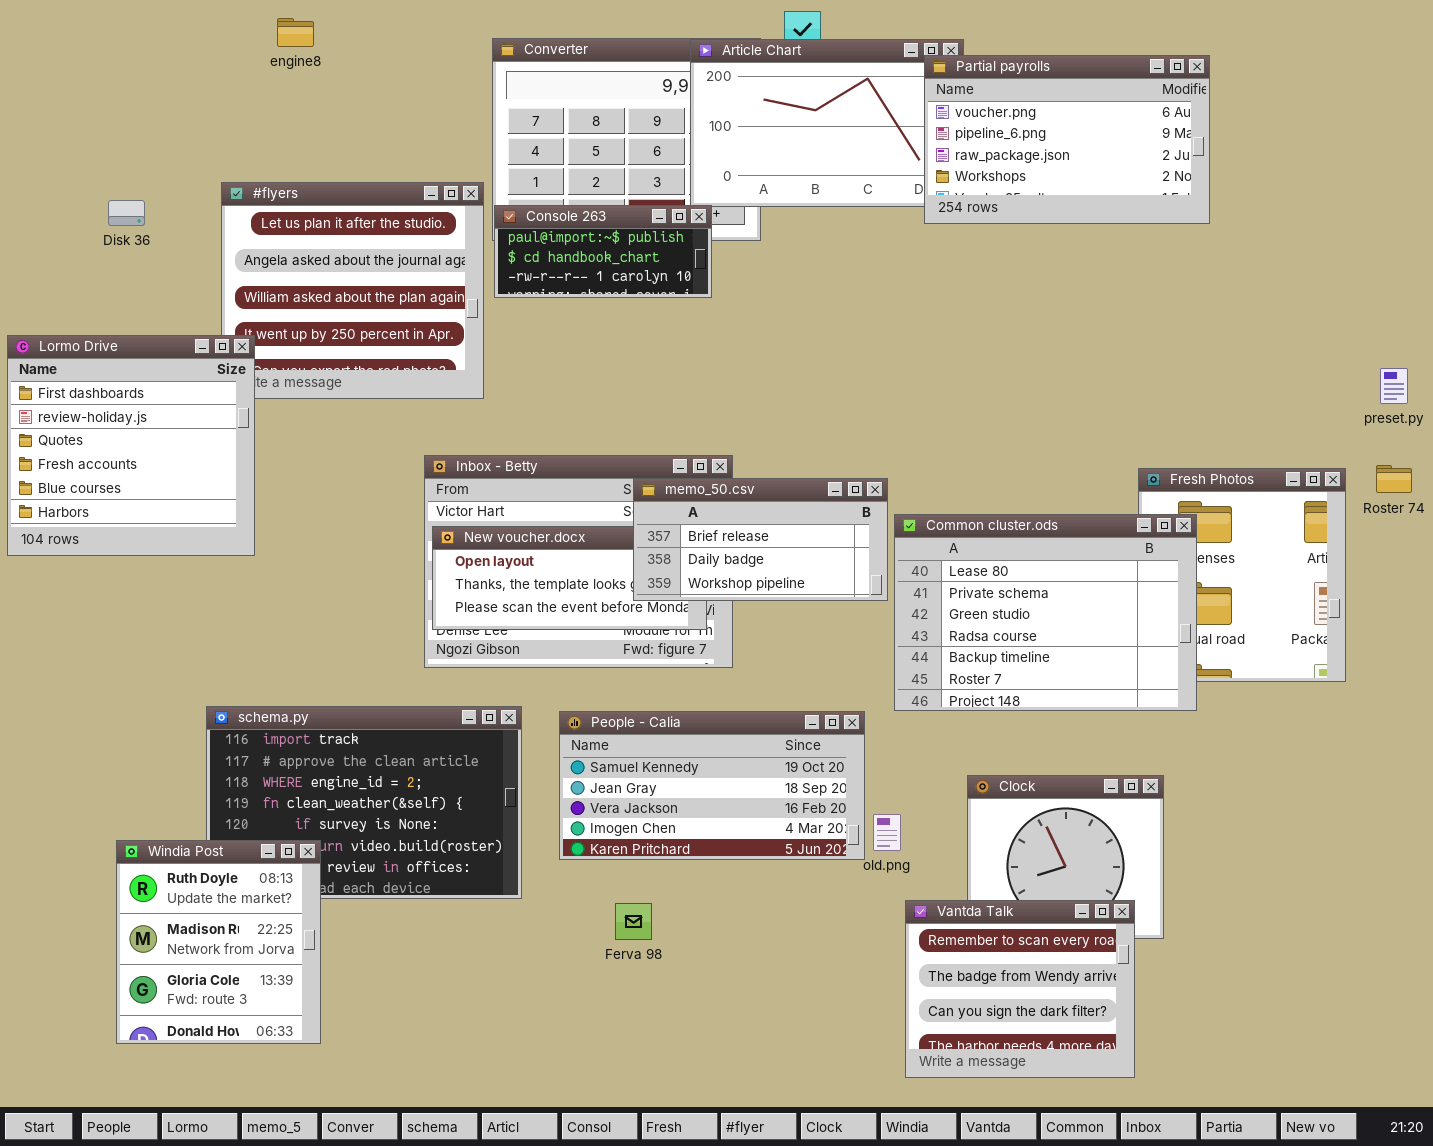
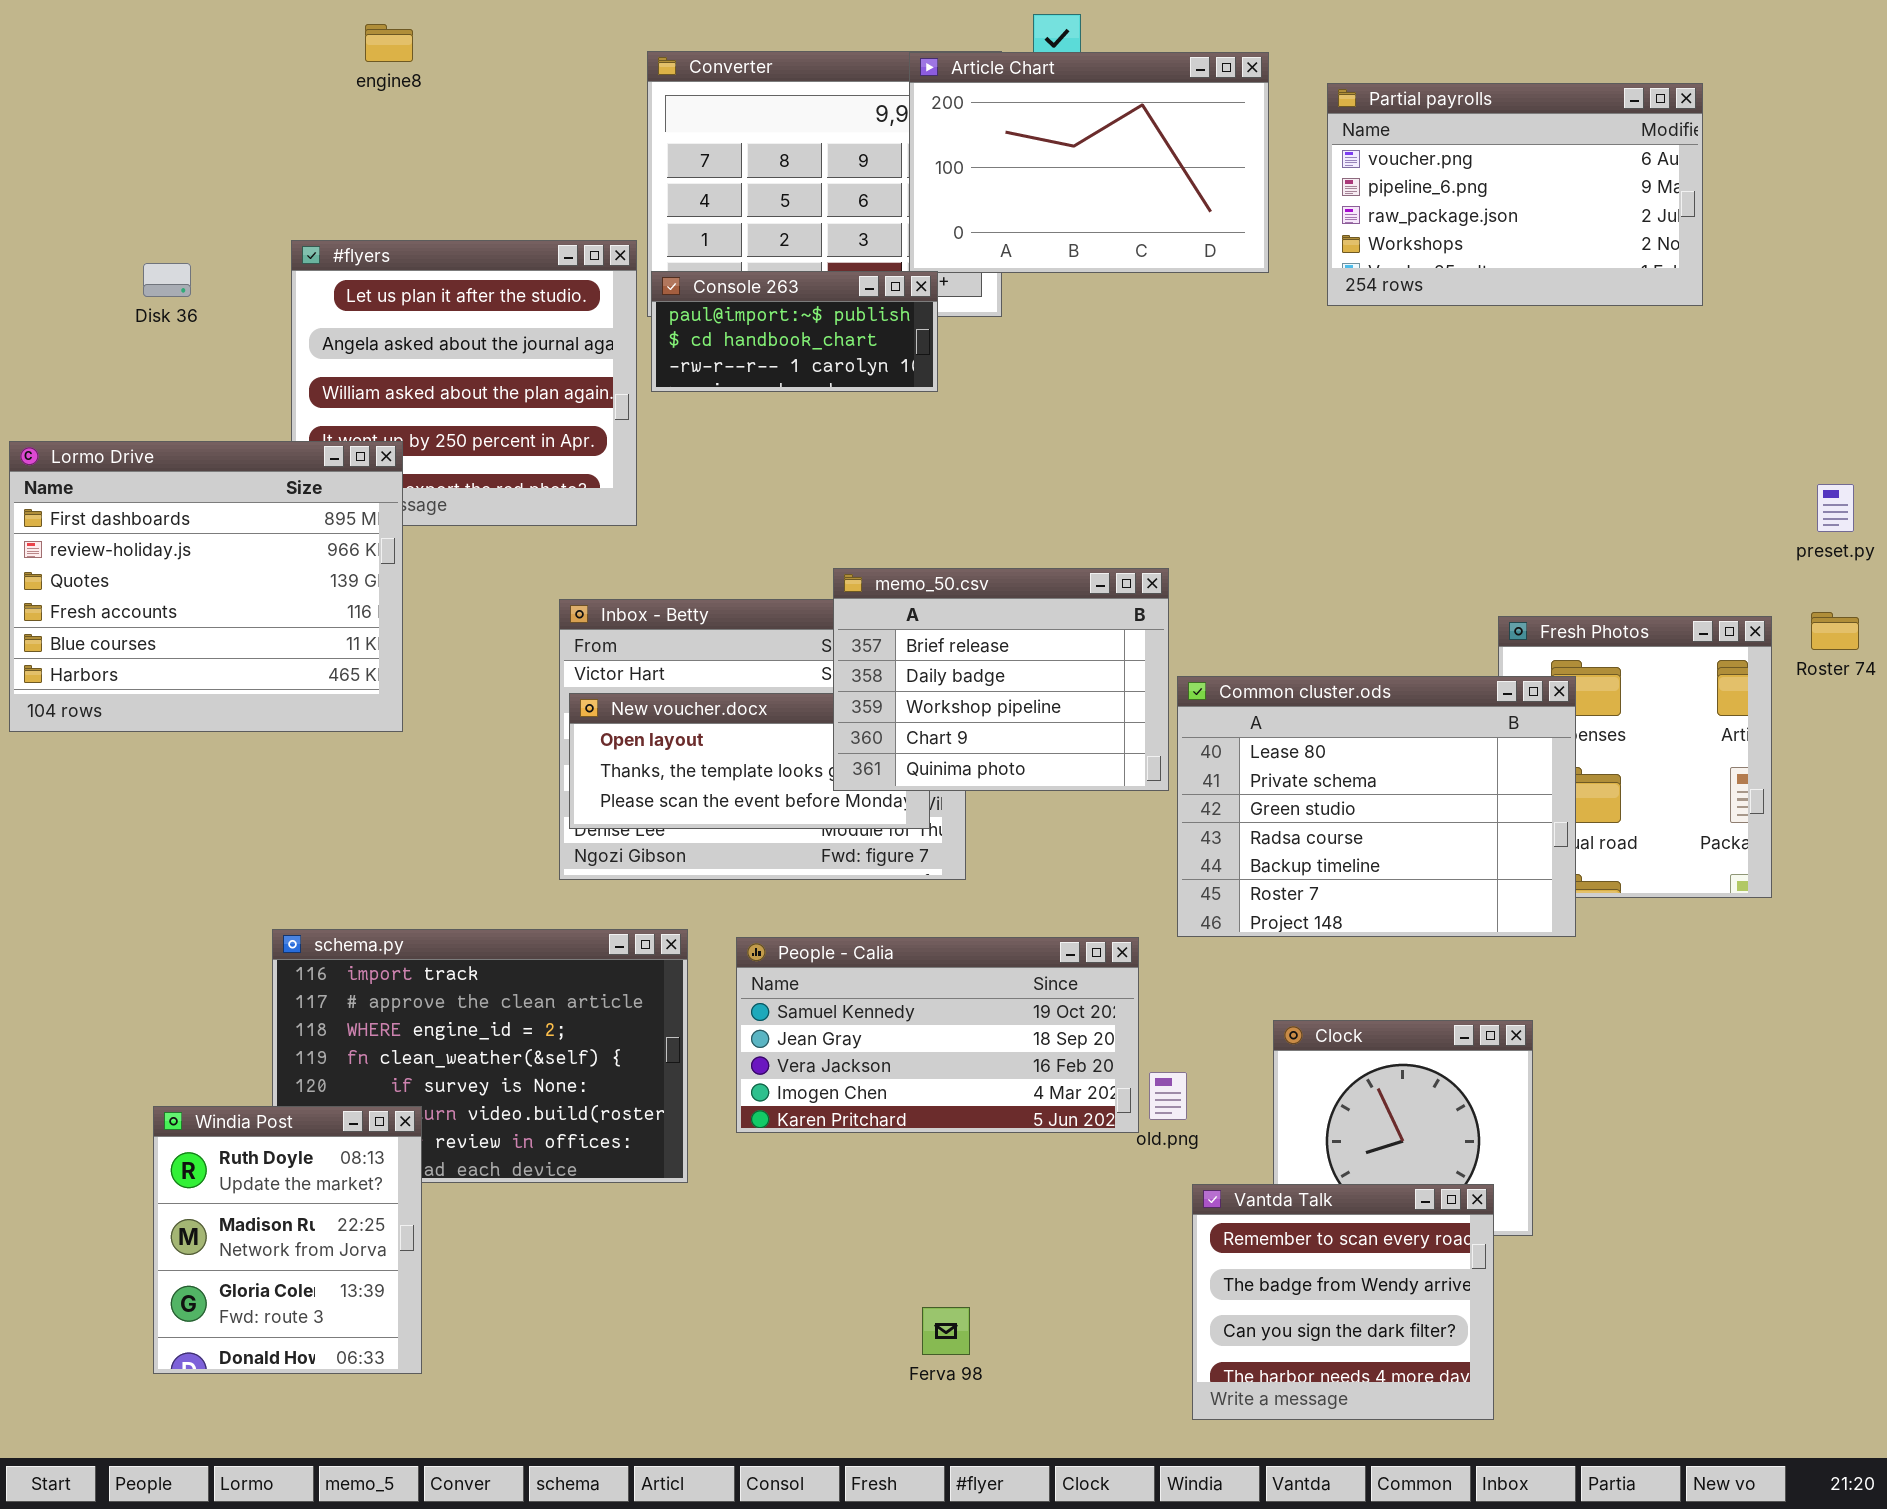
Partial payrolls: [924,55,1210,224] -> [1327,83,1703,306], moved
Lormo Drive: [7,335,255,556] -> [9,441,403,732], resized
memo_50.csv: [633,478,888,601] -> [833,568,1169,791], resized
Ferva 98: [615,903,652,940] -> [922,1307,970,1355], moved

